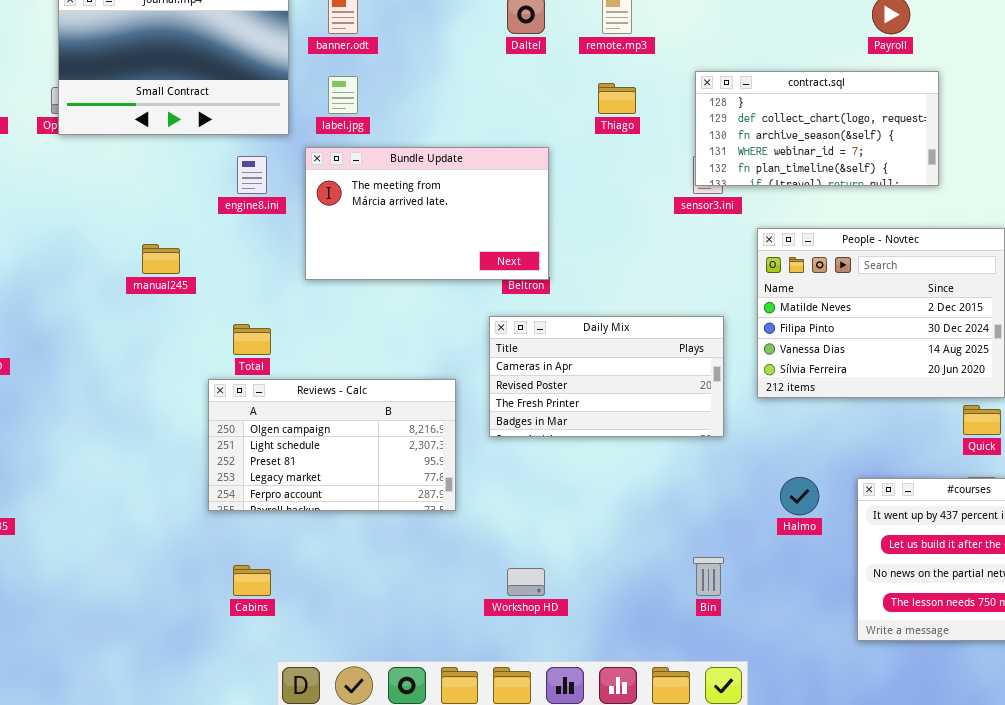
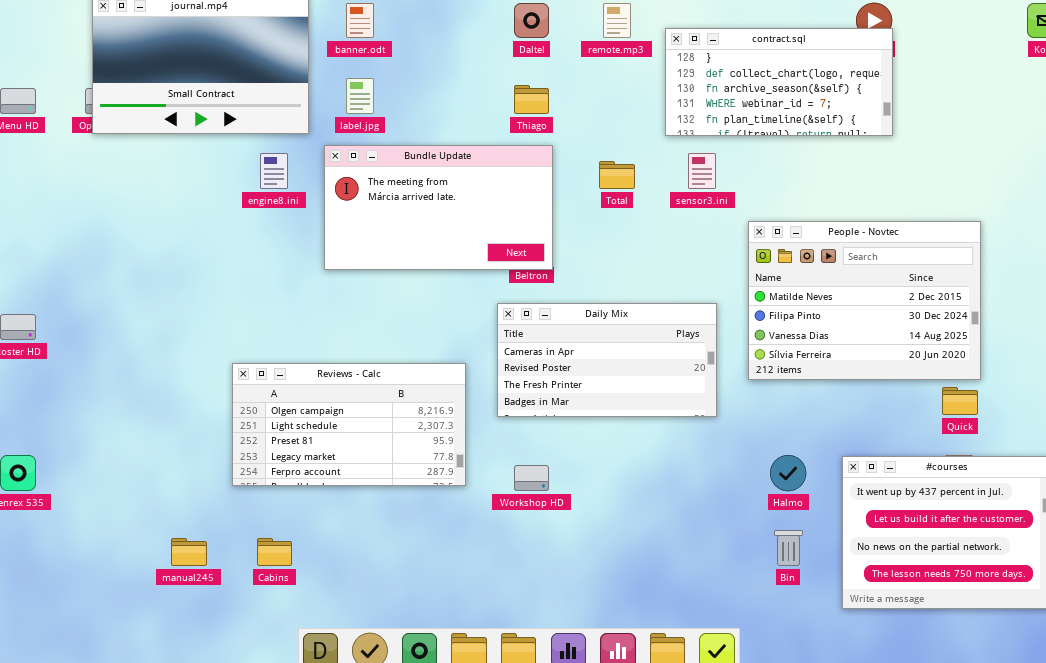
contract.sql: [695,71,939,186] -> [665,28,893,136], moved
Thiago: [598,83,636,114] -> [514,85,549,114], moved
manual245: [142,244,180,274] -> [171,538,207,566], moved
Total: [233,324,271,355] -> [599,161,635,189], moved
Bin: [693,557,724,596] -> [774,530,803,566], moved
Workshop HD: [507,568,545,596] -> [514,465,549,491], moved

